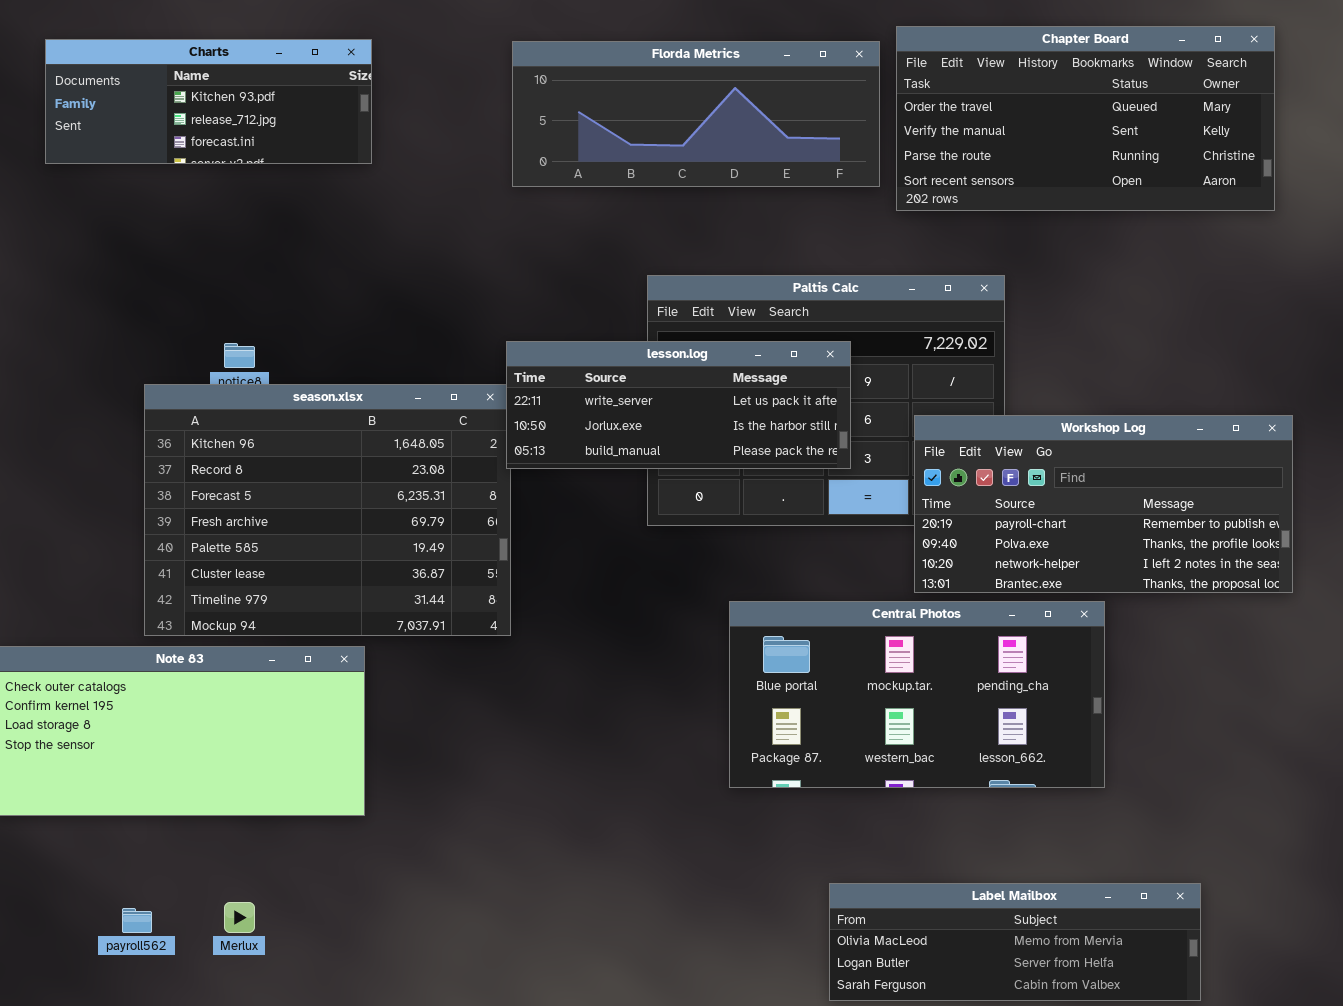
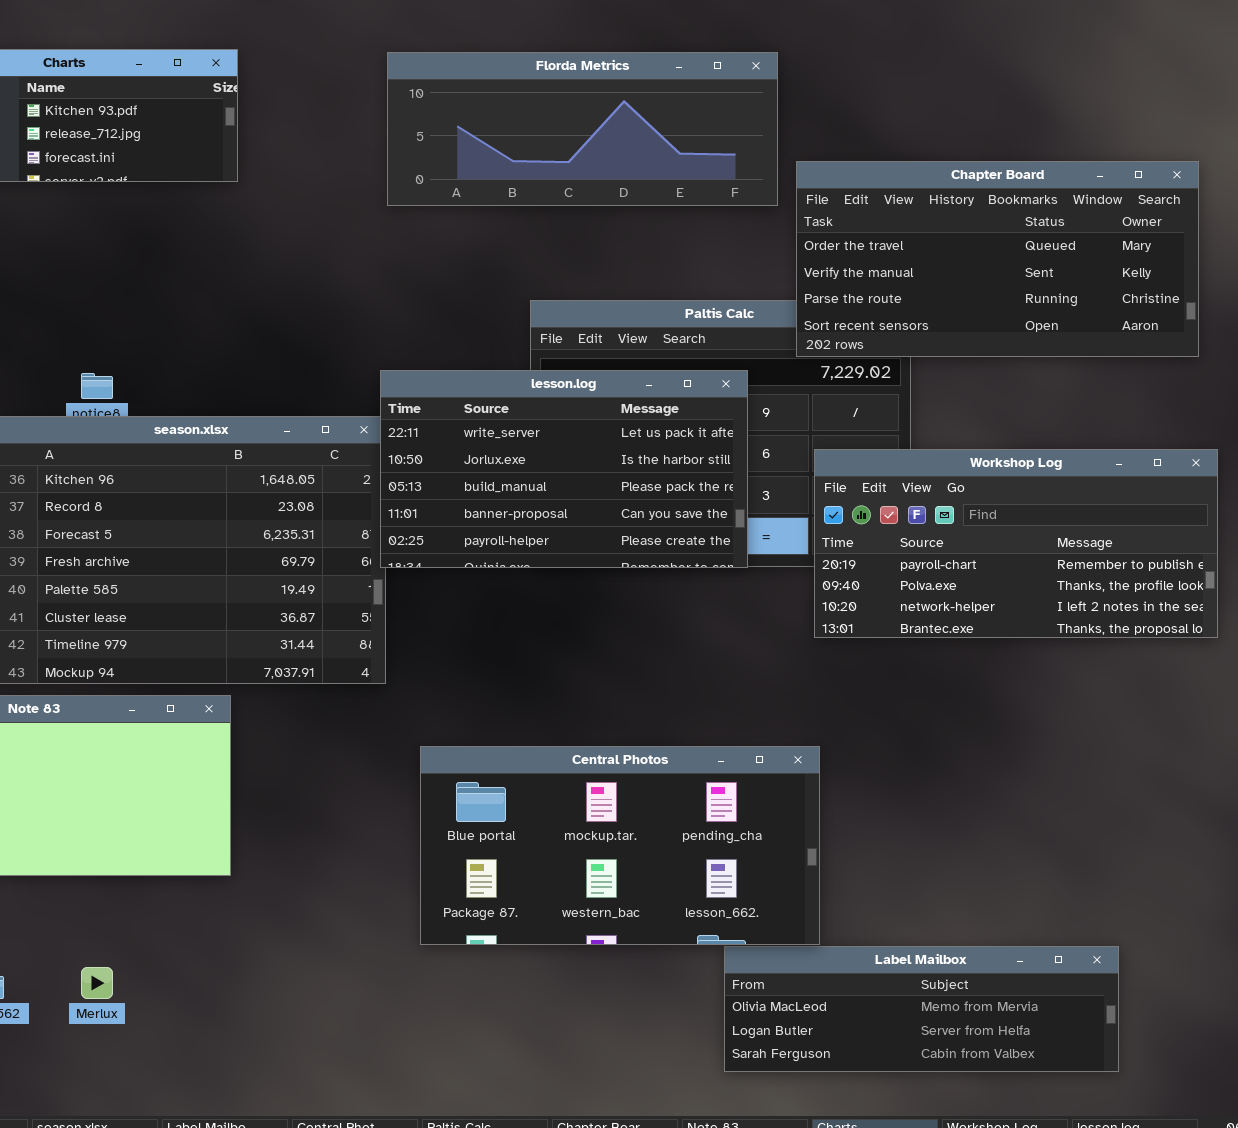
Chapter Board: [896,26,1275,211] -> [796,161,1199,357], moved
lesson.log: [506,341,851,469] -> [380,370,748,568], resized
Central Photos: [729,601,1105,788] -> [420,746,820,945], moved

